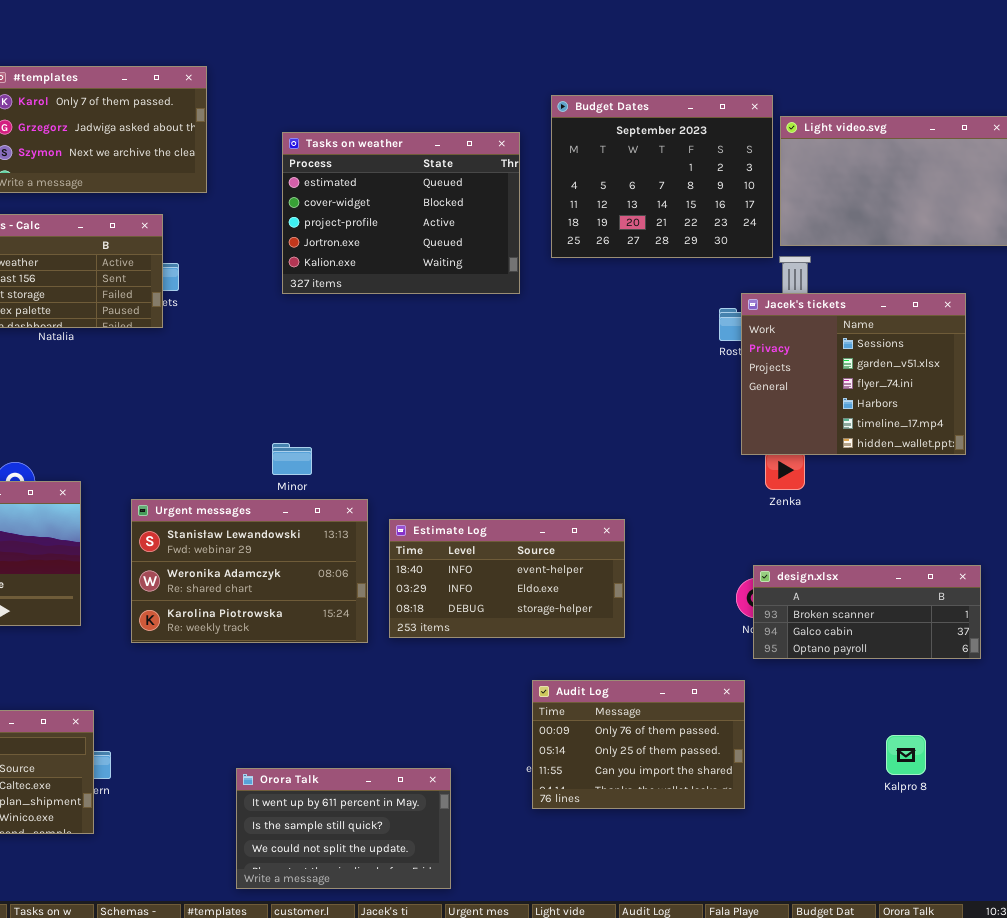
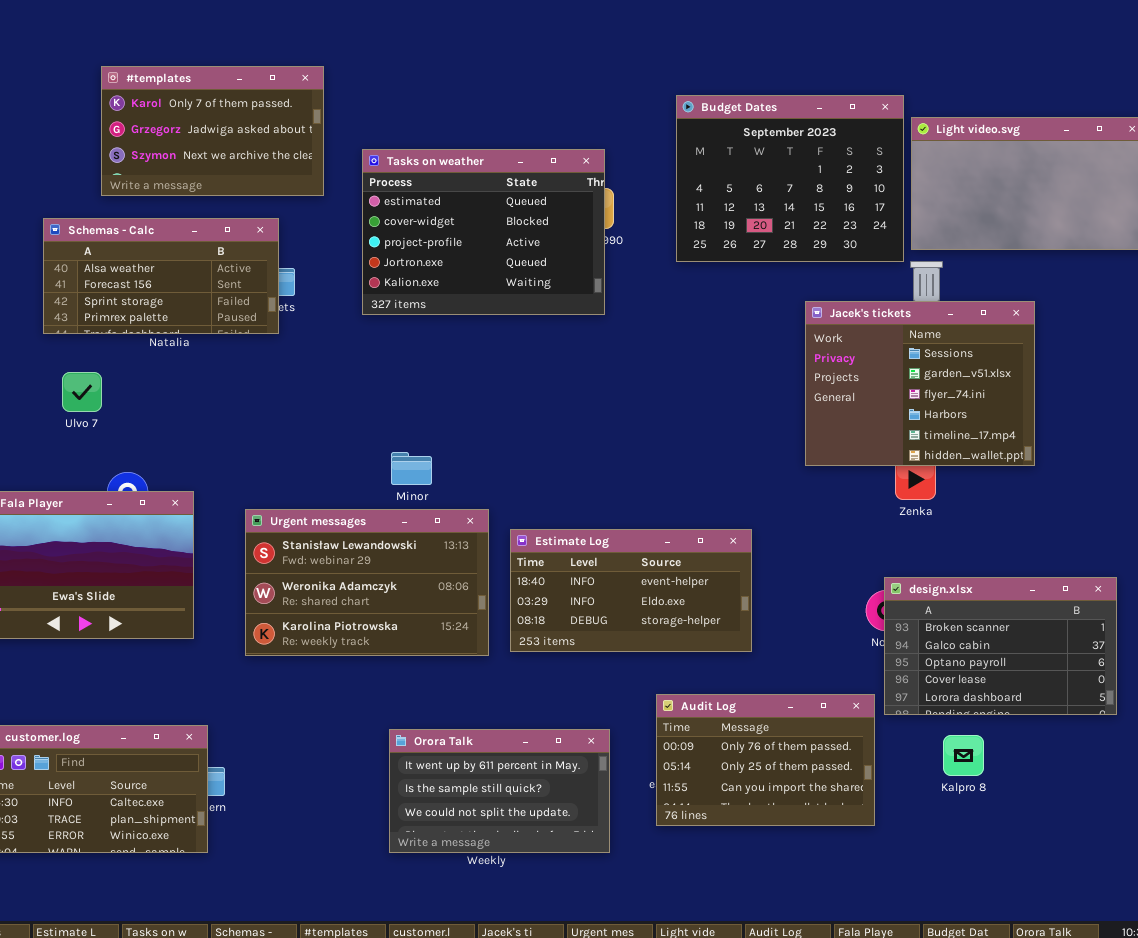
Tasks on weather: [282,132,520,294] -> [362,149,605,315], moved
Jacek's tickets: [741,293,966,455] -> [805,301,1035,466], moved
design.xlsx: [753,565,981,659] -> [884,577,1117,715], resized
Kalpro 8: [886,735,926,775] -> [943,735,984,776], moved
Orora Talk: [236,768,451,889] -> [389,729,610,853], moved

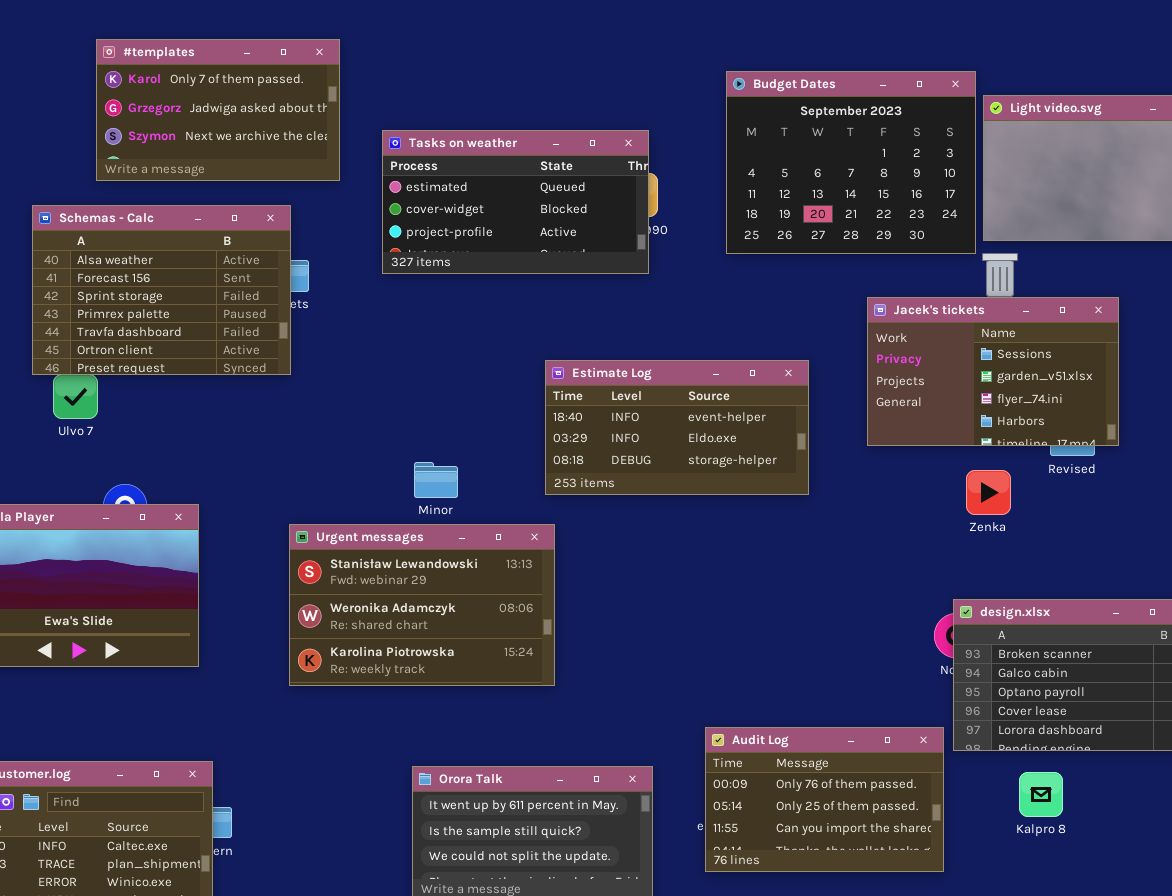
Tasks on weather: [362,149,605,315] -> [382,130,649,274], resized
Schemas - Calc: [43,218,279,334] -> [32,205,291,375], resized
Jacek's tickets: [805,301,1035,466] -> [867,297,1119,446], resized
Urgent messages: [245,509,489,656] -> [289,524,555,686], moved
Estimate Log: [510,529,752,652] -> [545,360,809,495], moved

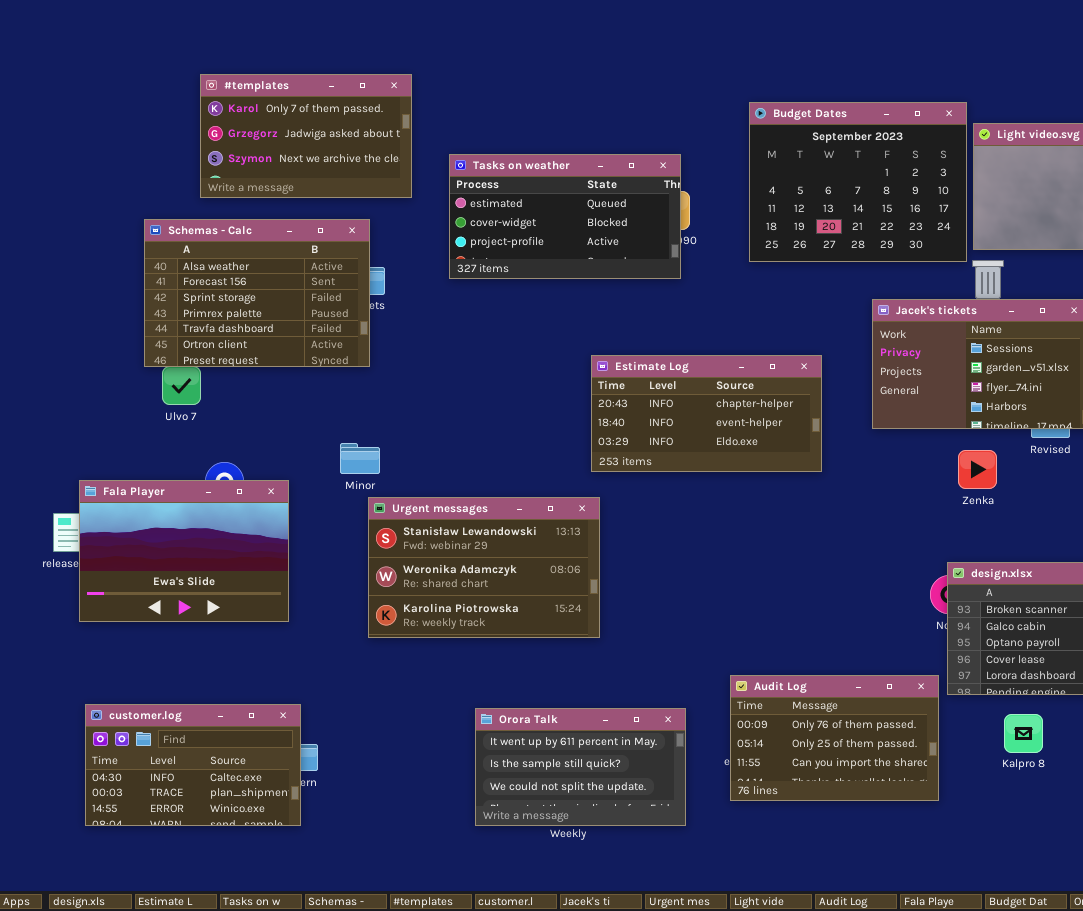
Estimate Log: [545,360,809,495] -> [591,355,822,472], scrolled up 1 row
Minor: [414,462,458,498] -> [340,443,380,474], moved

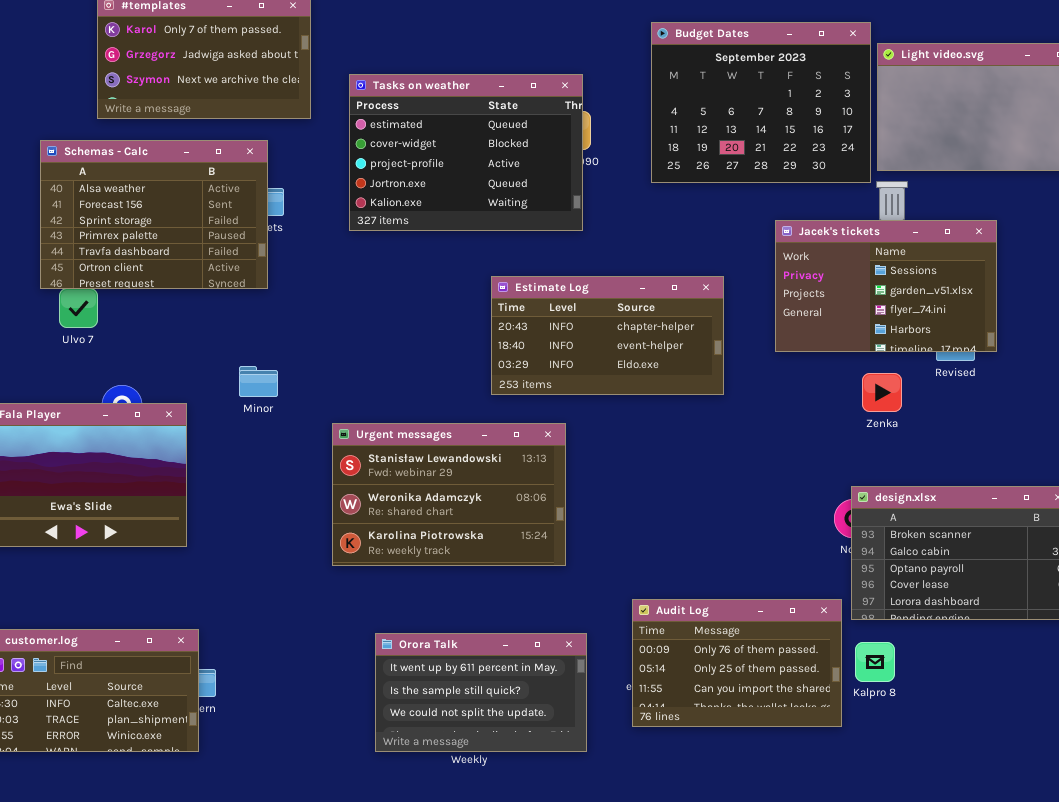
Tasks on weather: [449,154,681,279] -> [349,74,583,231], resized
Urgent messages: [368,497,600,638] -> [332,423,566,566], moved
Kalpro 8: [1004,714,1043,753] -> [855,642,895,682], moved

